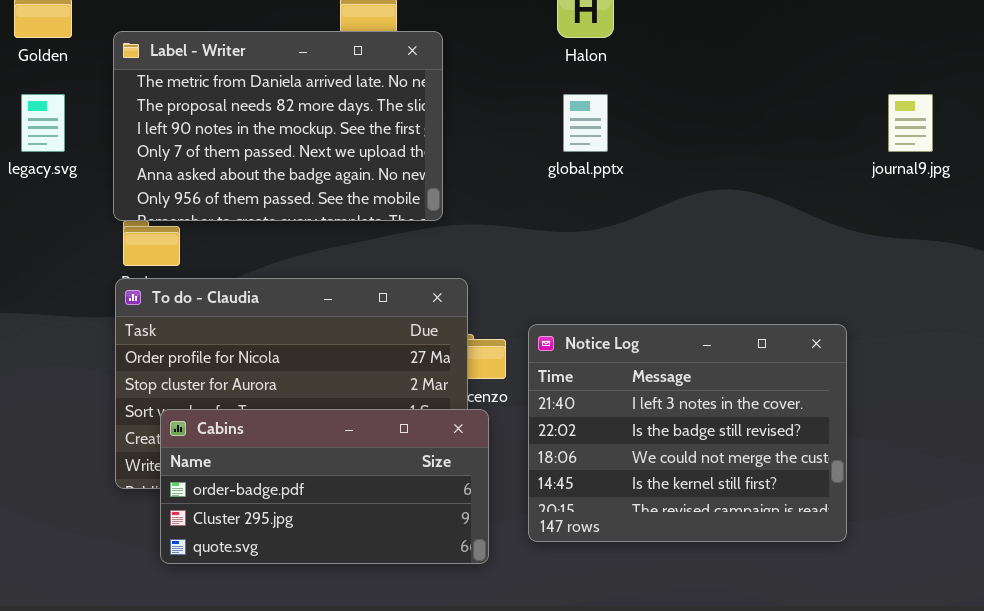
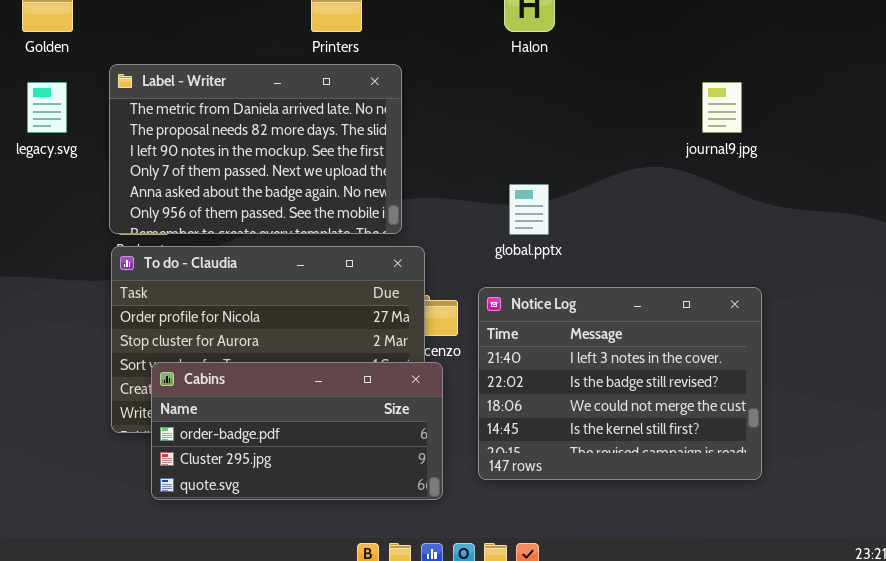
Label - Writer: [113,31,443,221] -> [109,64,402,234], moved
global.pptx: [563,94,608,152] -> [509,184,549,235], moved
journal9.jpg: [888,94,933,152] -> [702,82,742,133], moved

